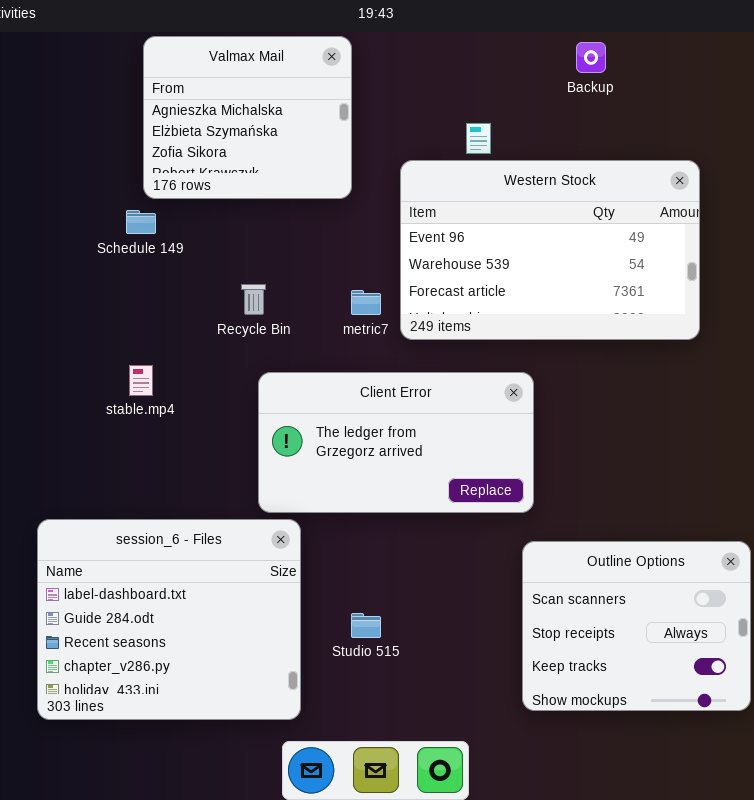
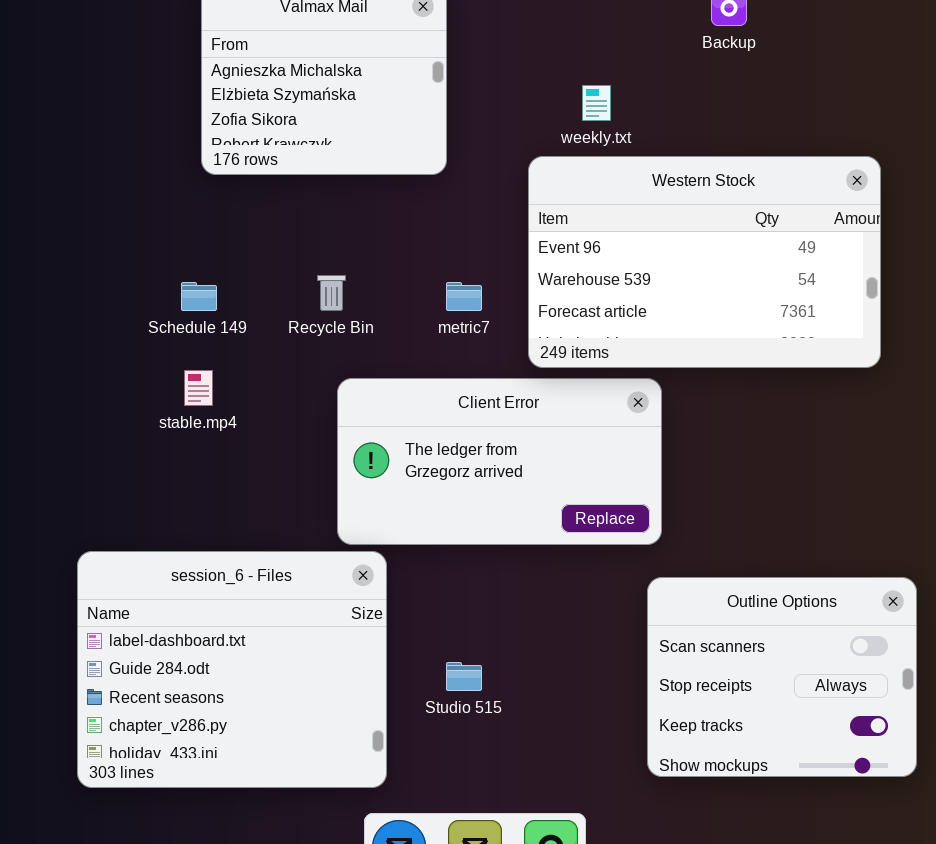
Western Stock: [400,160,700,340] -> [528,156,881,368], moved
Schedule 149: [126,210,156,234] -> [181,282,217,311], moved

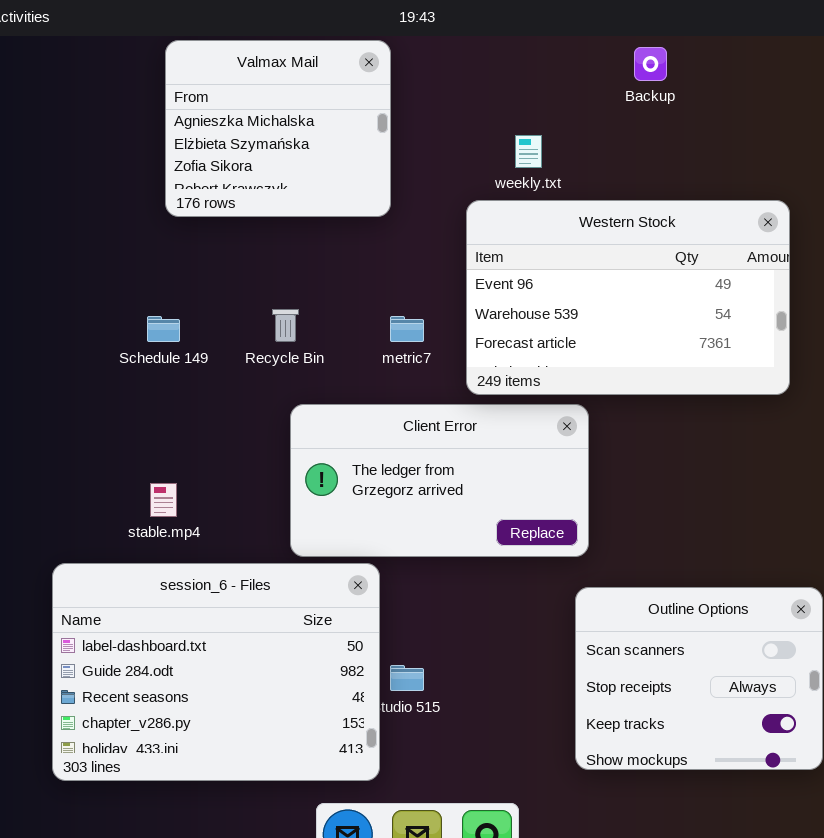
stable.mp4: [184,370,213,406] -> [150,483,177,517], moved
session_6 - Files: [77,551,387,788] -> [52,563,380,781], resized

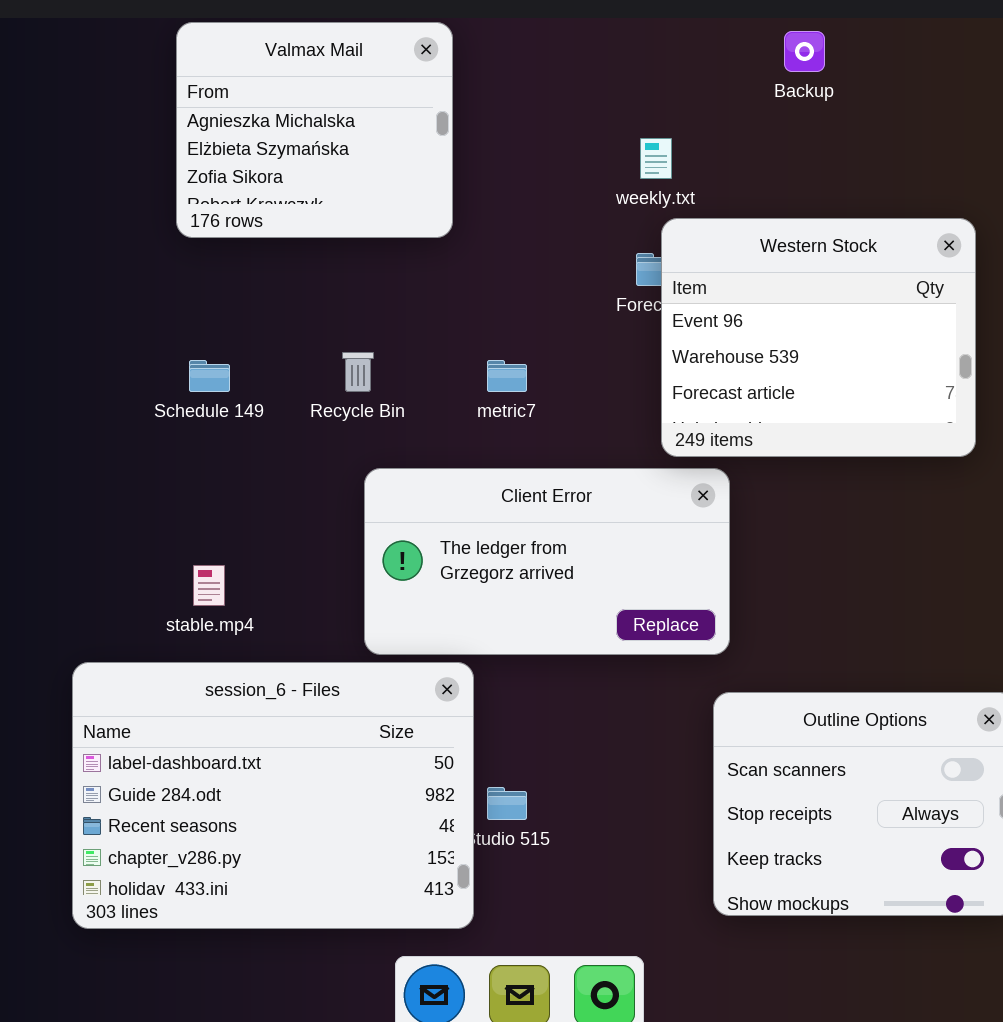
Valmax Mail: [165,40,391,217] -> [176,22,453,238], moved
Western Stock: [466,200,790,395] -> [661,218,976,457], resized

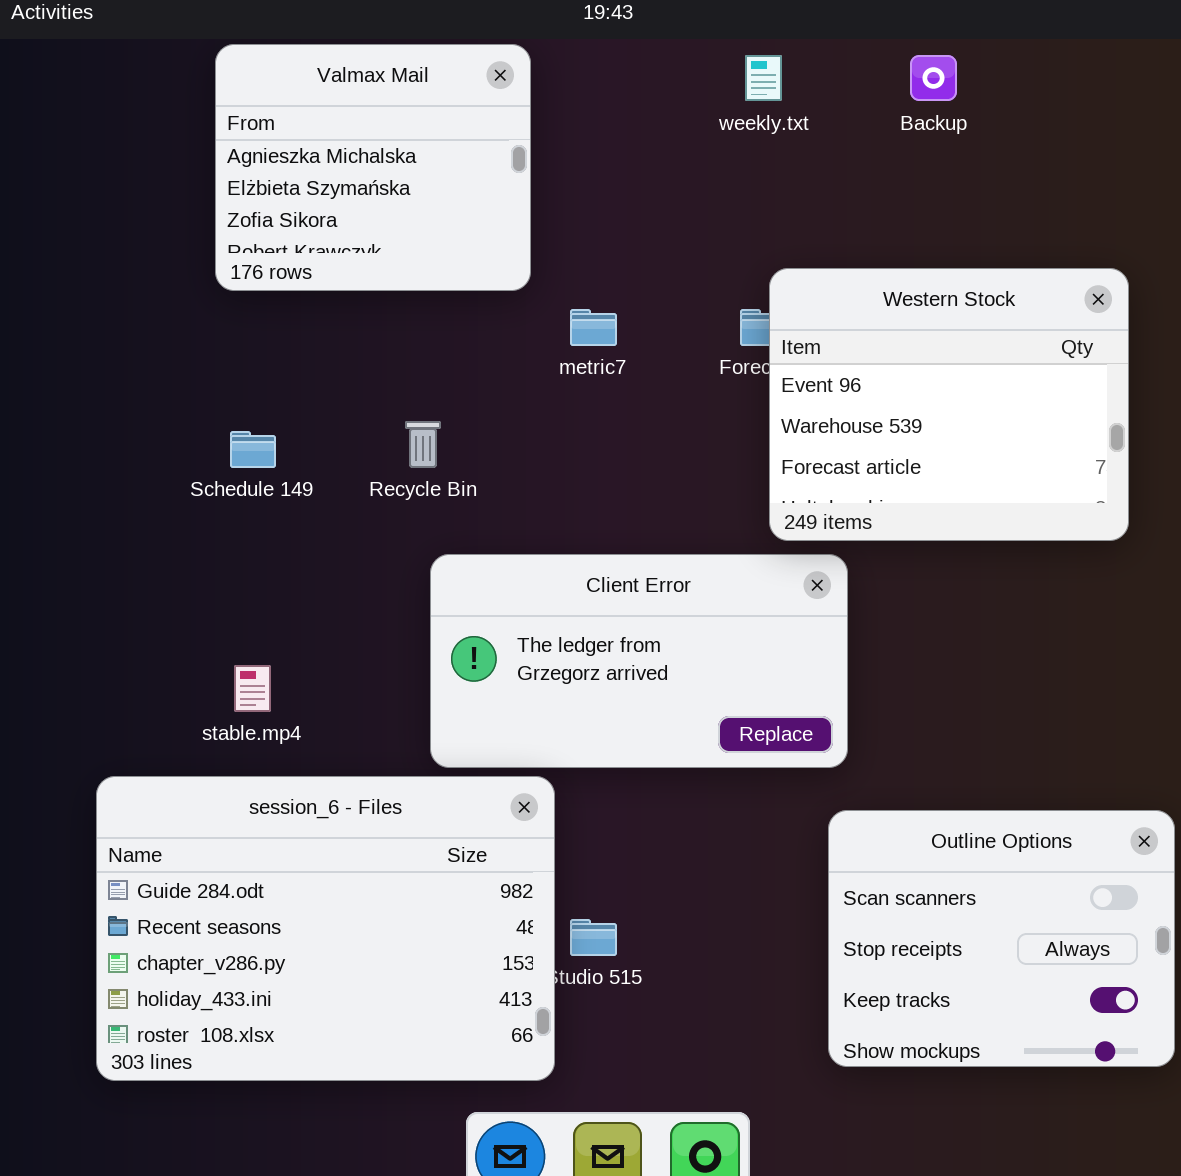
weekly.txt: [640,138,672,179] -> [745,55,782,101], moved
metric7: [487,360,527,392] -> [570,309,617,346], moved
session_6 - Files: [72,662,474,929] -> [96,776,555,1081], scrolled down 1 row

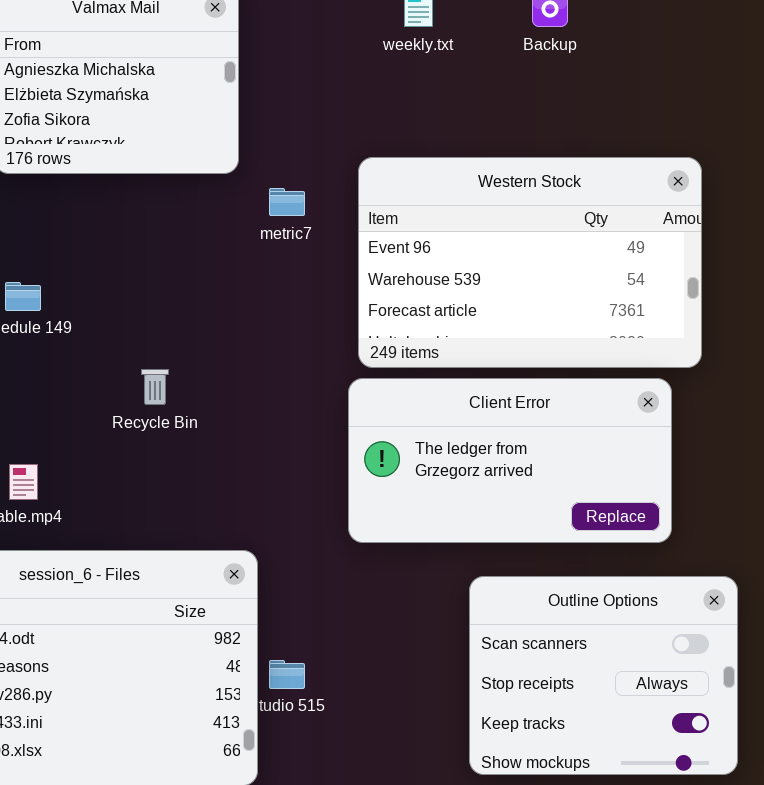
Western Stock: [769,268,1129,541] -> [358,157,702,368], resized
Recycle Bin: [405,421,441,468] -> [141,369,169,405], moved
Client Error: [430,554,848,768] -> [348,378,672,543], moved

